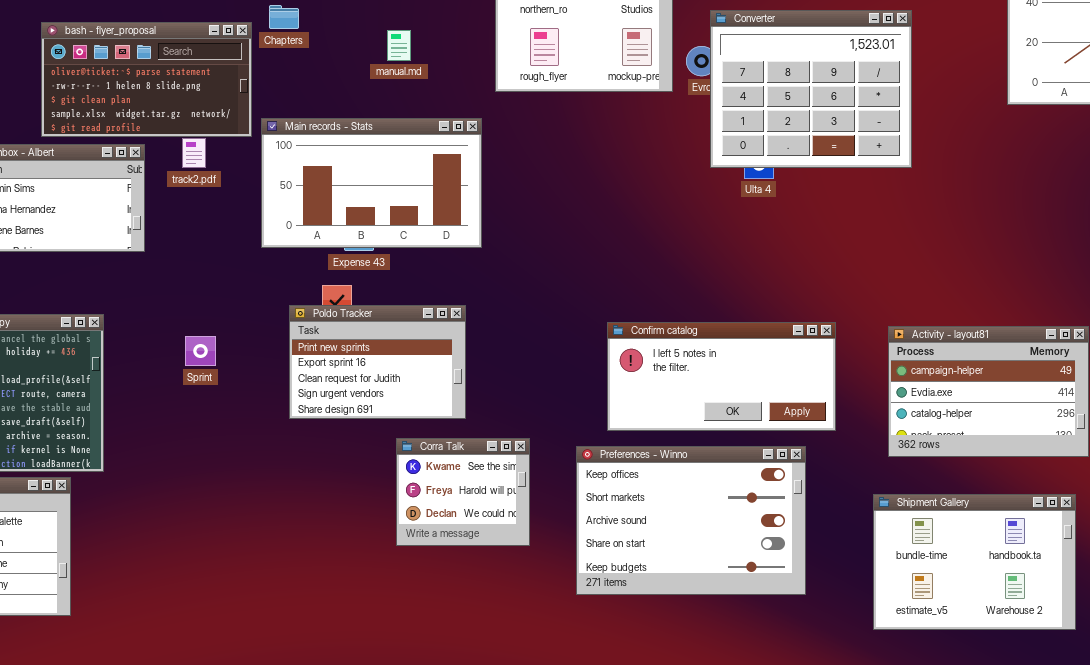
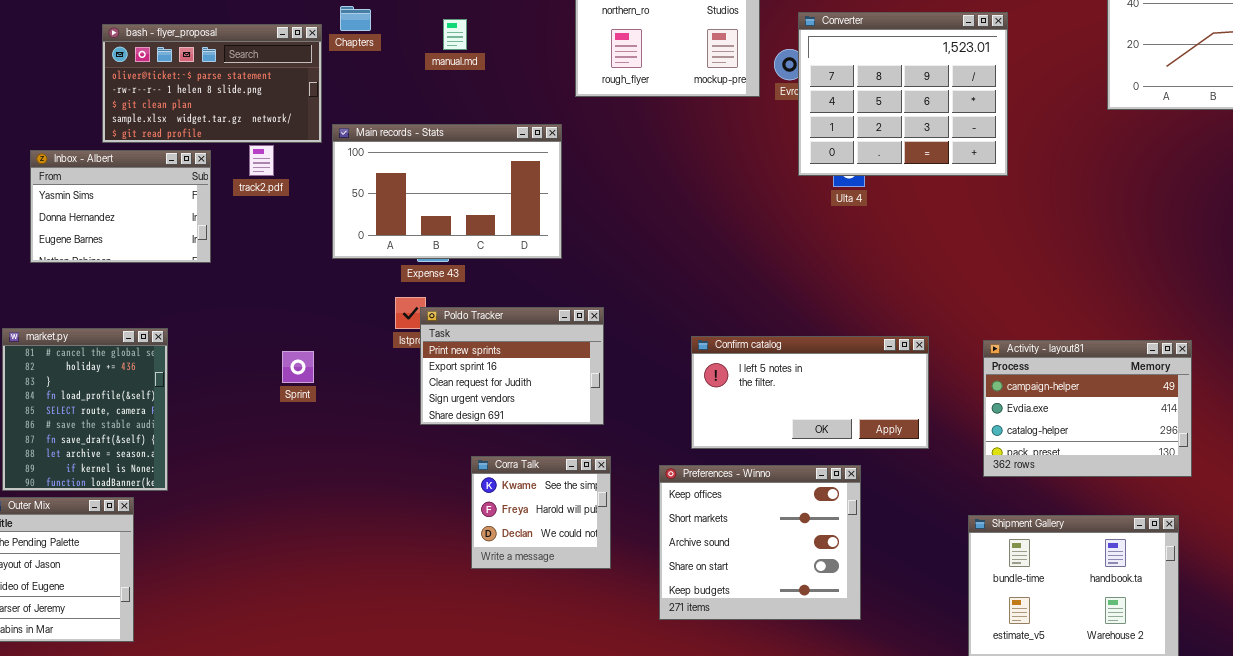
manual.md: [387,30,411,61] -> [443,19,467,50], moved
Poldo Tracker: [289,305,466,419] -> [420,307,604,425], moved
Sprint: [185,336,216,366] -> [282,351,314,383], moved
Preferences - Winno: [576,446,806,595] -> [659,465,861,620], resized

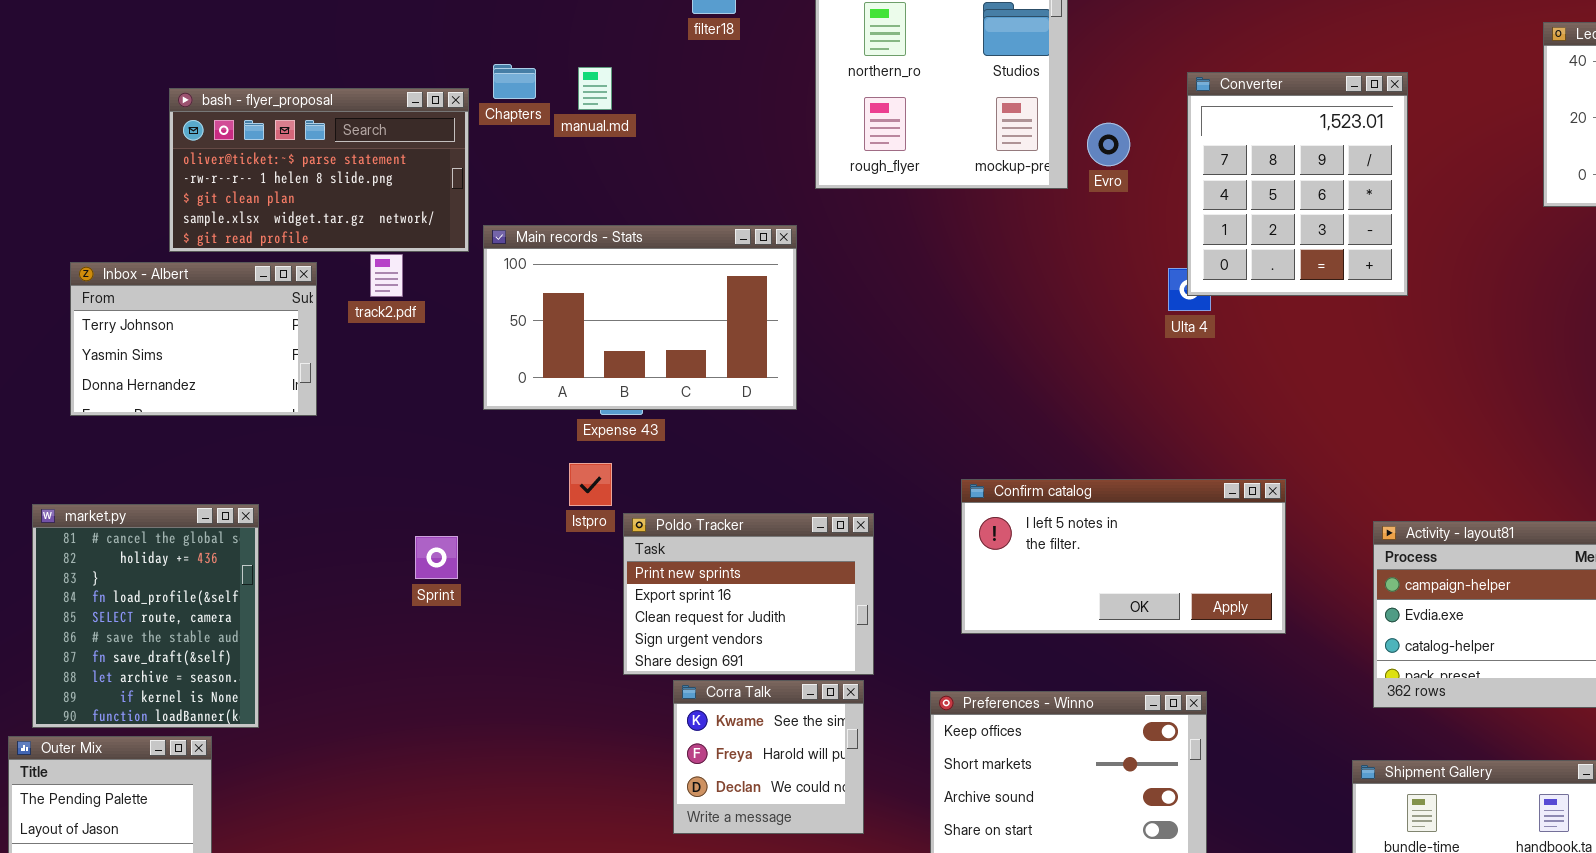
Converter: [798,12,1008,176] -> [1187,72,1408,296], resized
manual.md: [443,19,467,50] -> [578,67,612,110], moved
Inbox - Albert: [30,150,211,263] -> [70,262,317,416], scrolled up 1 row
Poldo Tracker: [420,307,604,425] -> [623,513,874,675], moved
Confirm catalog: [691,336,929,449] -> [961,479,1286,634], moved

